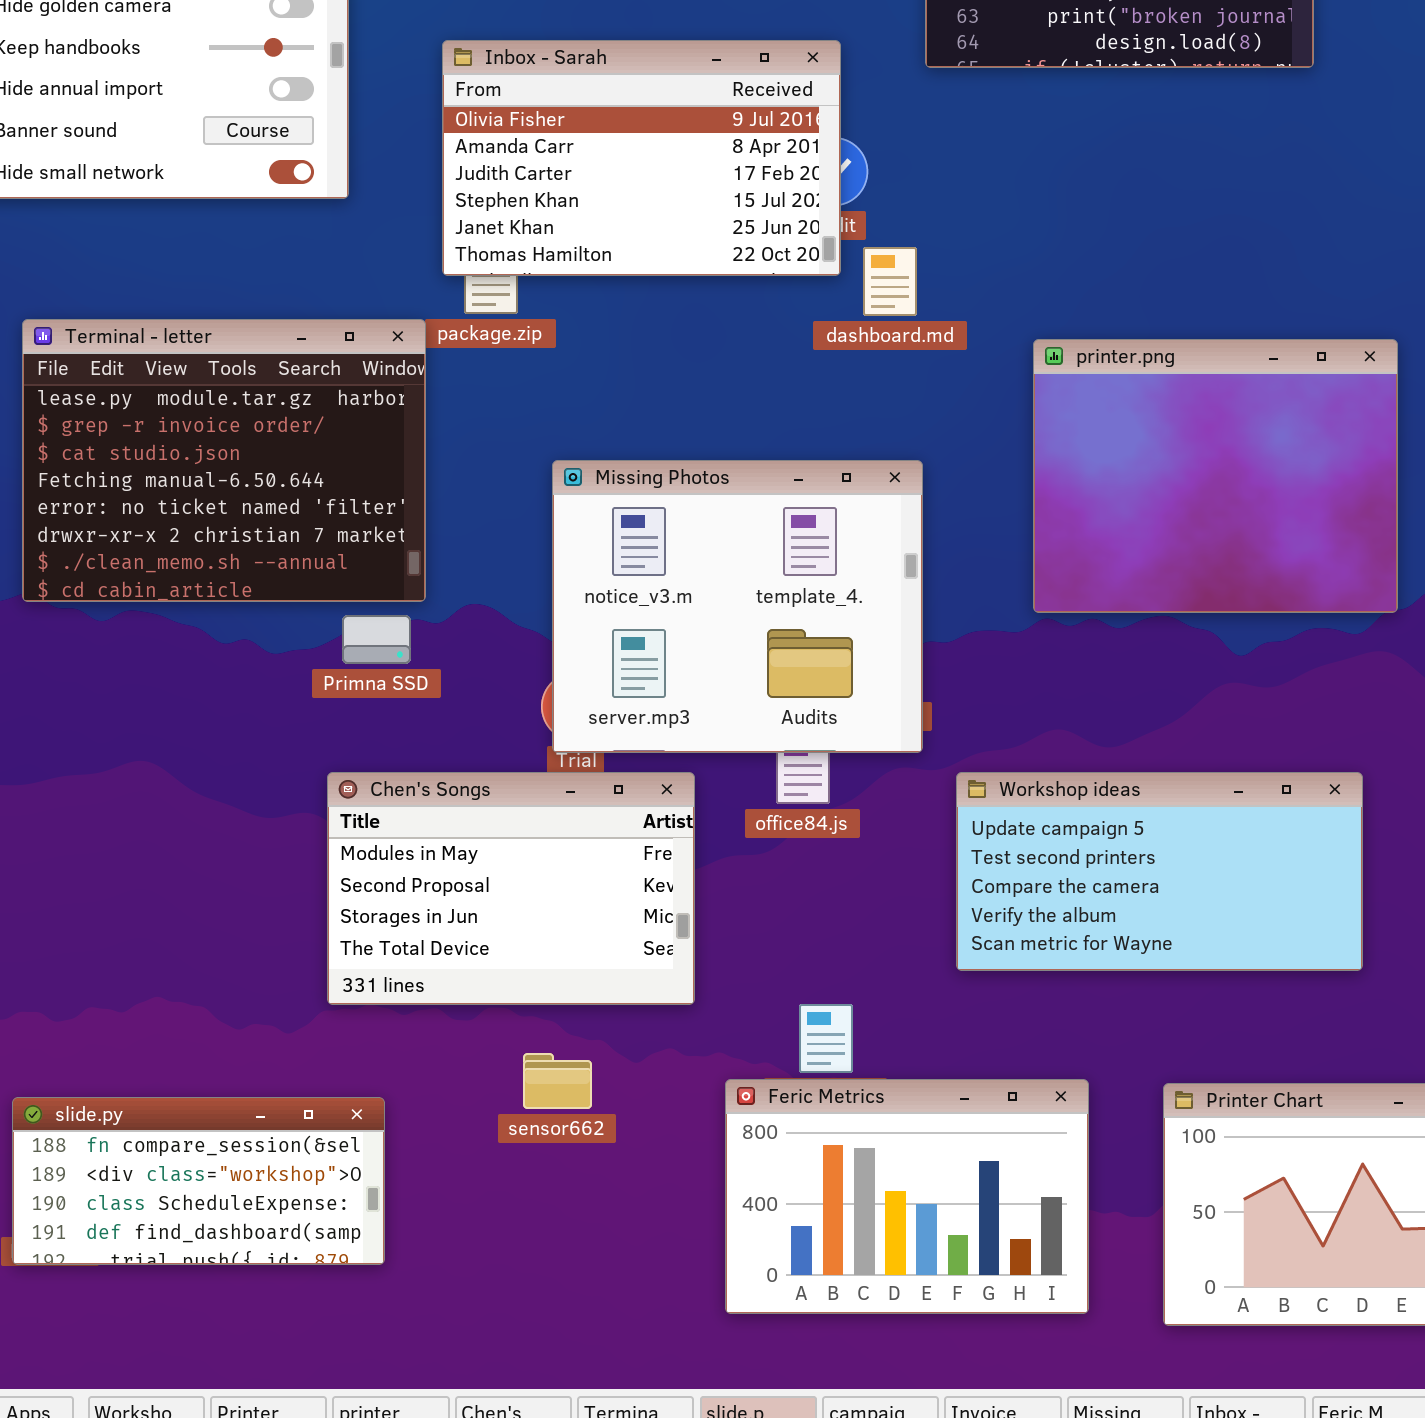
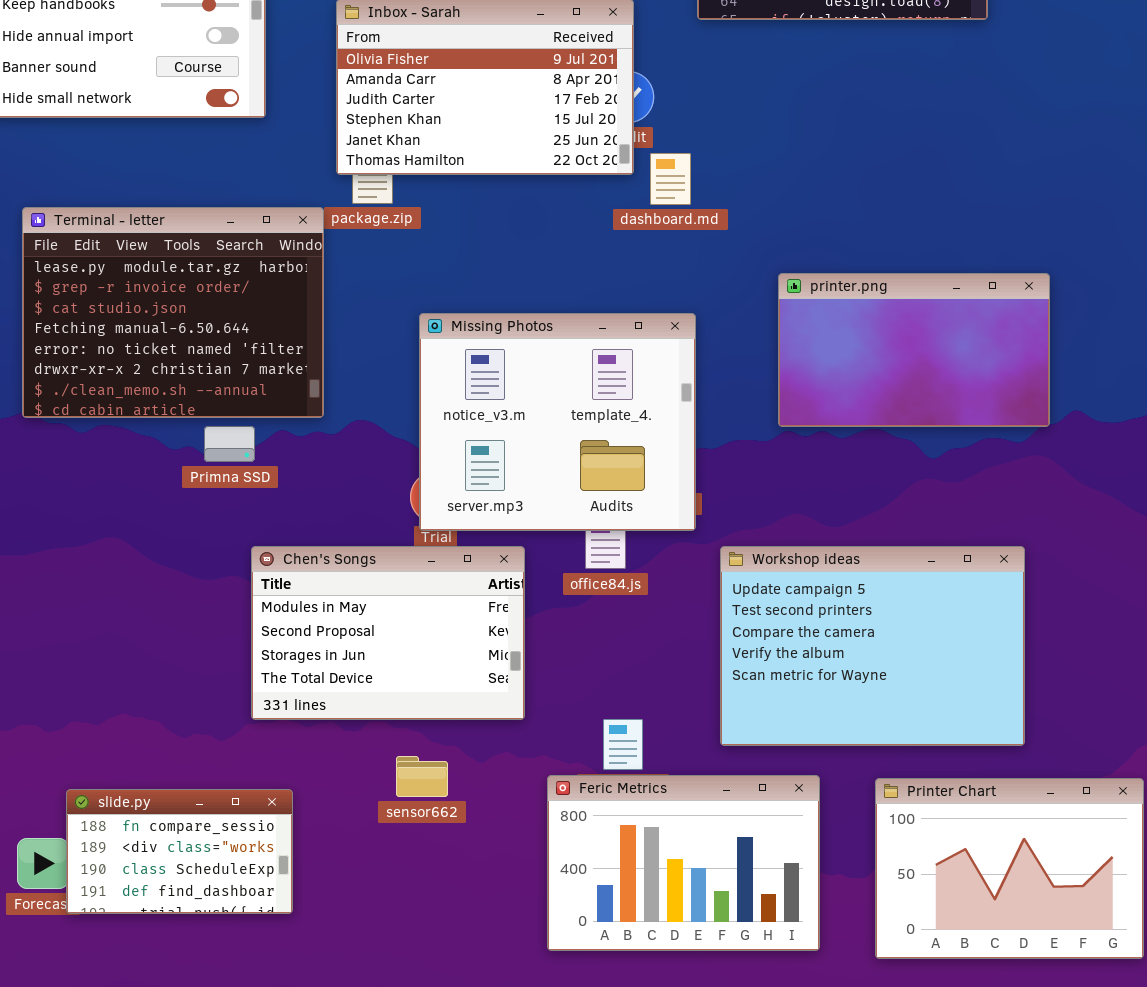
printer.png: [1033,339,1398,613] -> [778,273,1050,427], resized
Primna SSD: [342,615,411,664] -> [204,426,255,462], moved
Workshop ideas: [956,772,1363,971] -> [720,546,1025,746], resized
slide.py: [12,1097,385,1265] -> [66,789,293,914], resized

